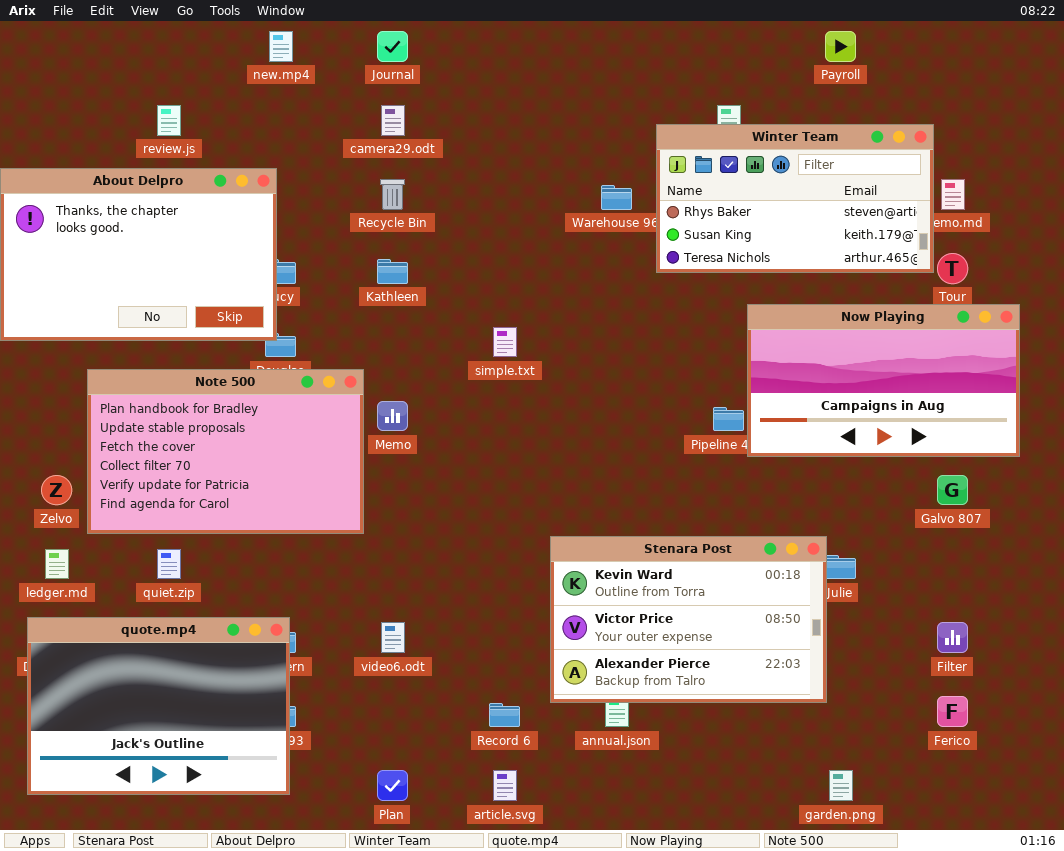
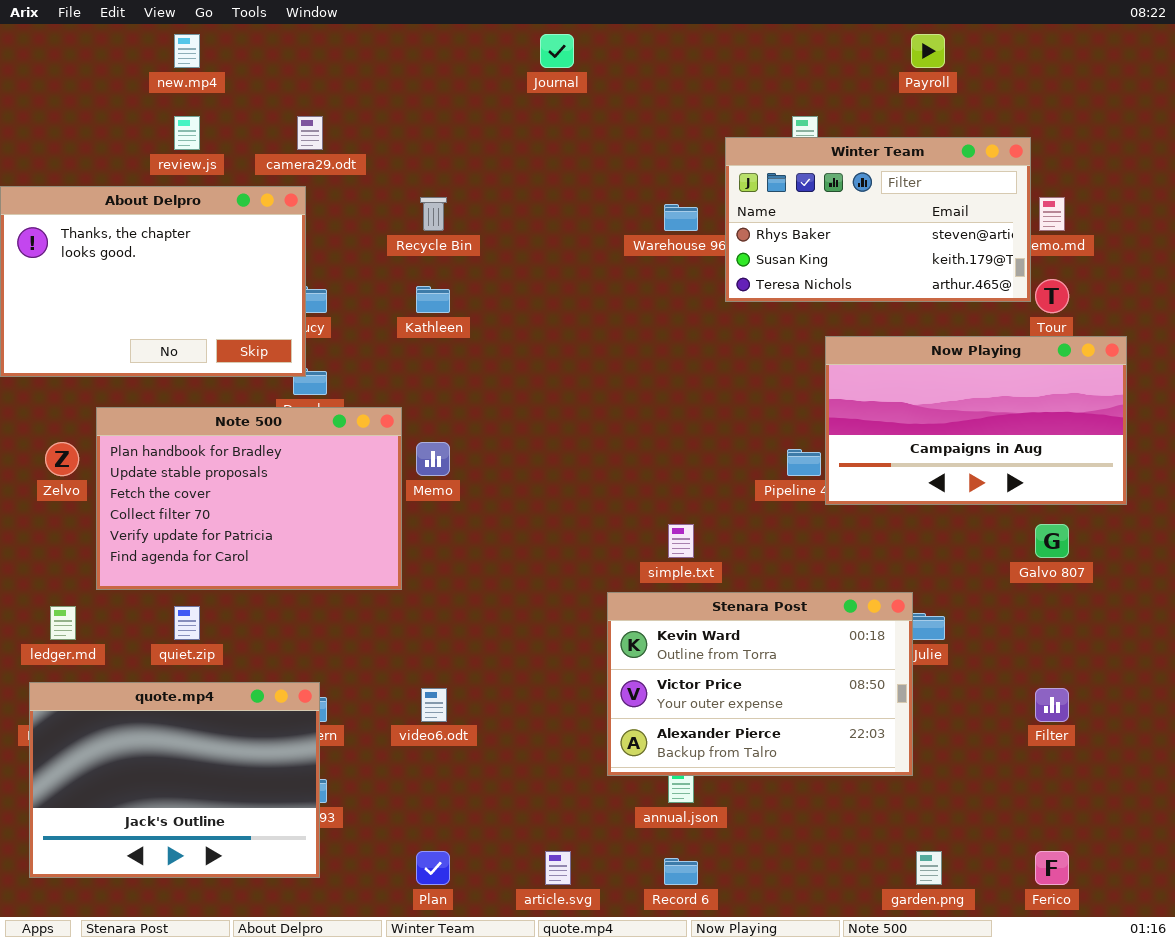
new.mp4: [269,31,293,62] -> [174,34,200,68], moved
Journal: [377,31,408,62] -> [540,34,574,68], moved
camera29.odt: [381,105,405,136] -> [297,116,323,150], moved
simple.txt: [493,327,517,357] -> [668,524,694,558], moved
Zelvo: [41,475,72,505] -> [45,442,79,476], moved
Ferico: [937,696,968,727] -> [1035,851,1069,885], moved
Record 6: [489,703,520,727] -> [664,858,698,885], moved

